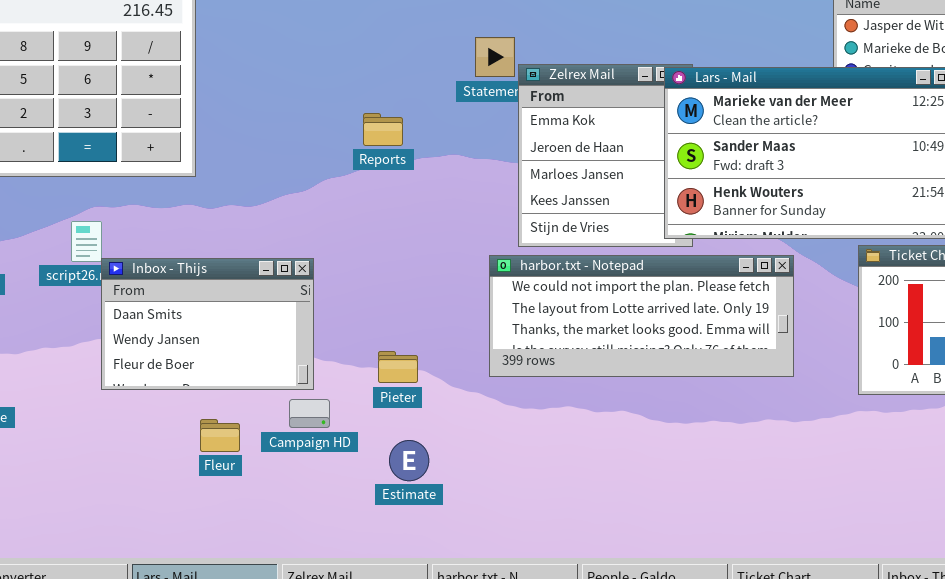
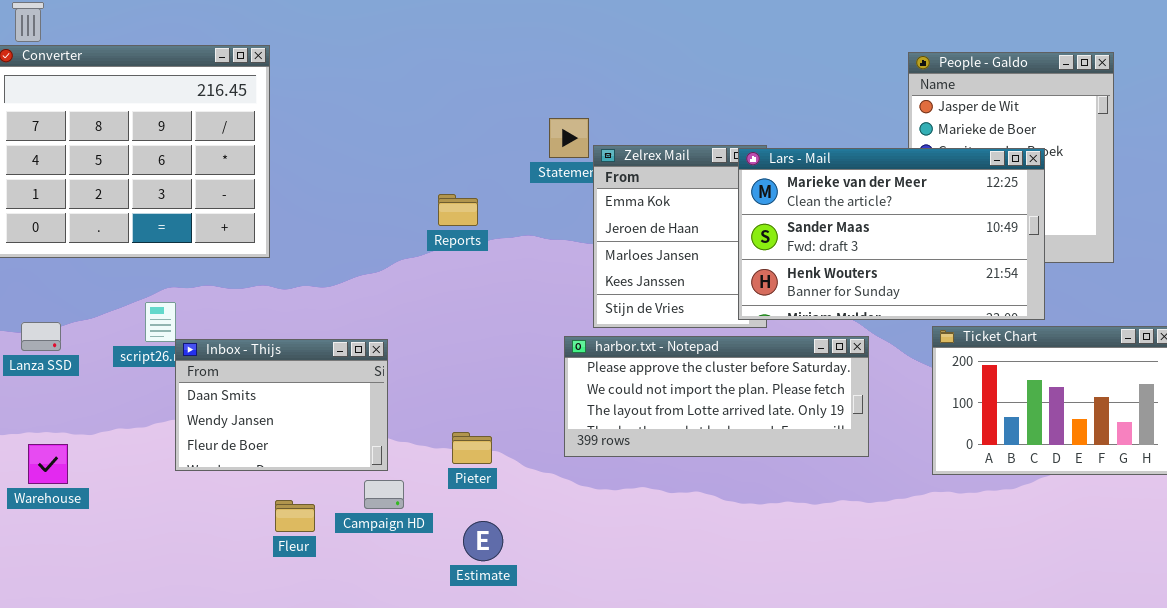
harbor.txt - Notepad: [489,255,794,377] -> [564,336,869,457], scrolled up 1 row

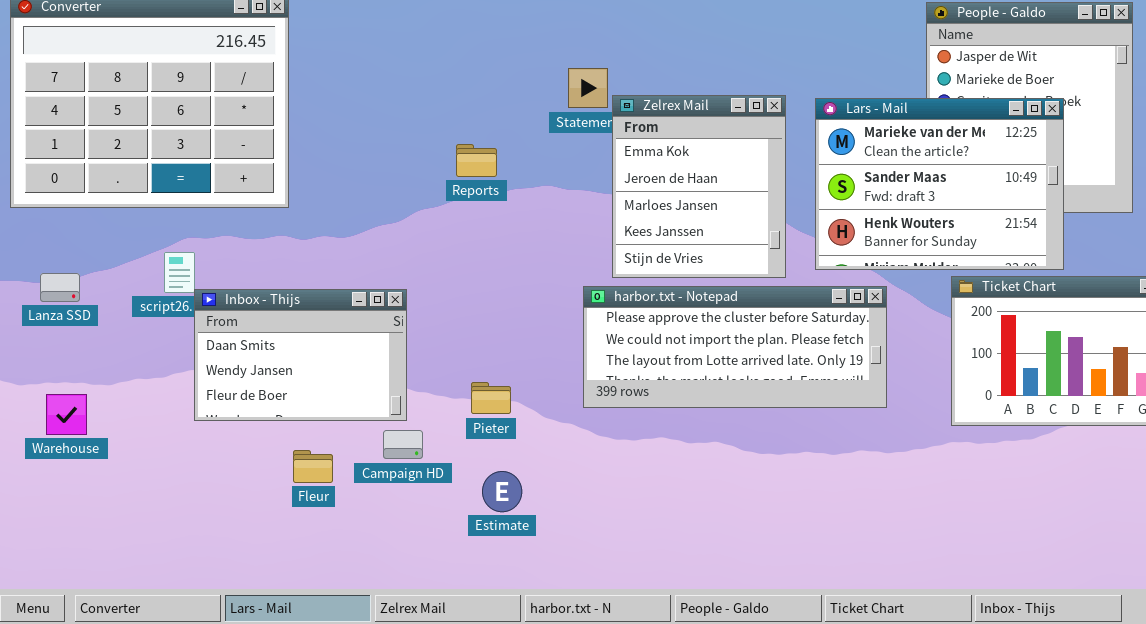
Lars - Mail: [738,148,1045,320] -> [815,98,1064,270], resized

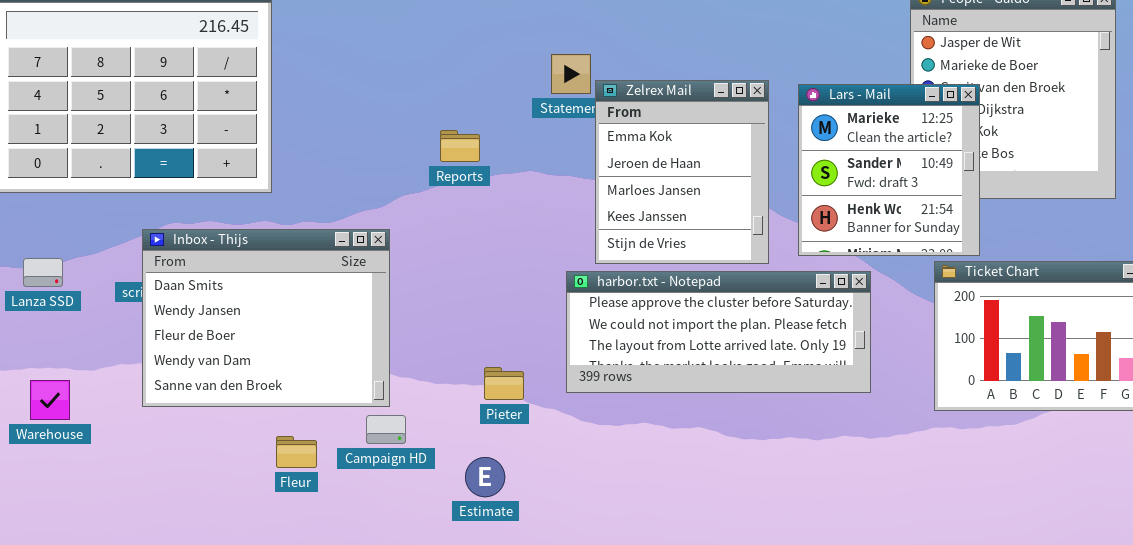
Lars - Mail: [815,98,1064,270] -> [798,84,980,256], resized
Inbox - Thijs: [194,289,407,421] -> [142,229,390,407], resized
Pieter: [471,382,511,414] -> [484,367,524,400], moved

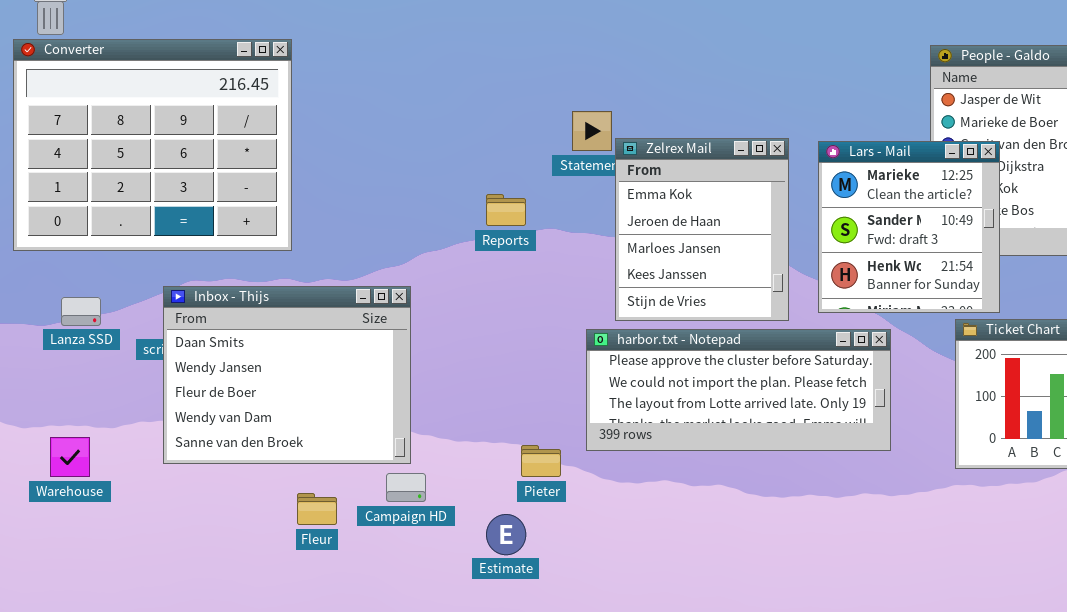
Reports: [440,130,480,162] -> [486,194,526,226], moved
Lanza SSD: [23,258,63,287] -> [61,297,101,326], moved
Pieter: [484,367,524,400] -> [521,445,561,477], moved

